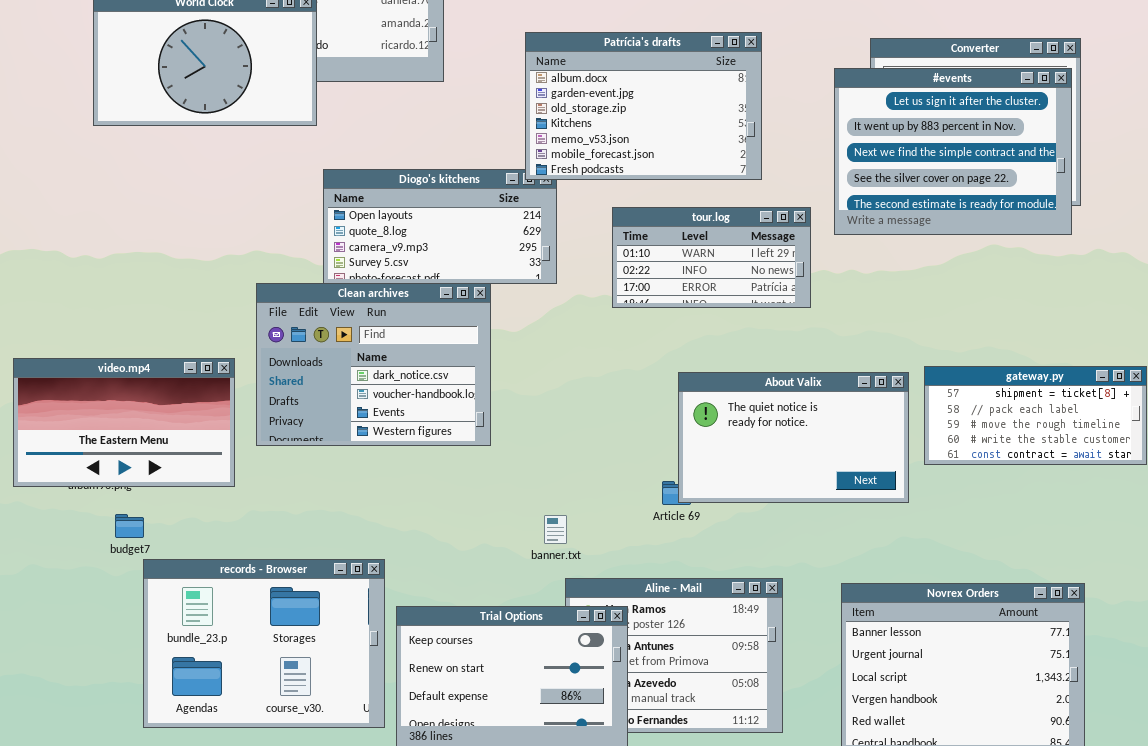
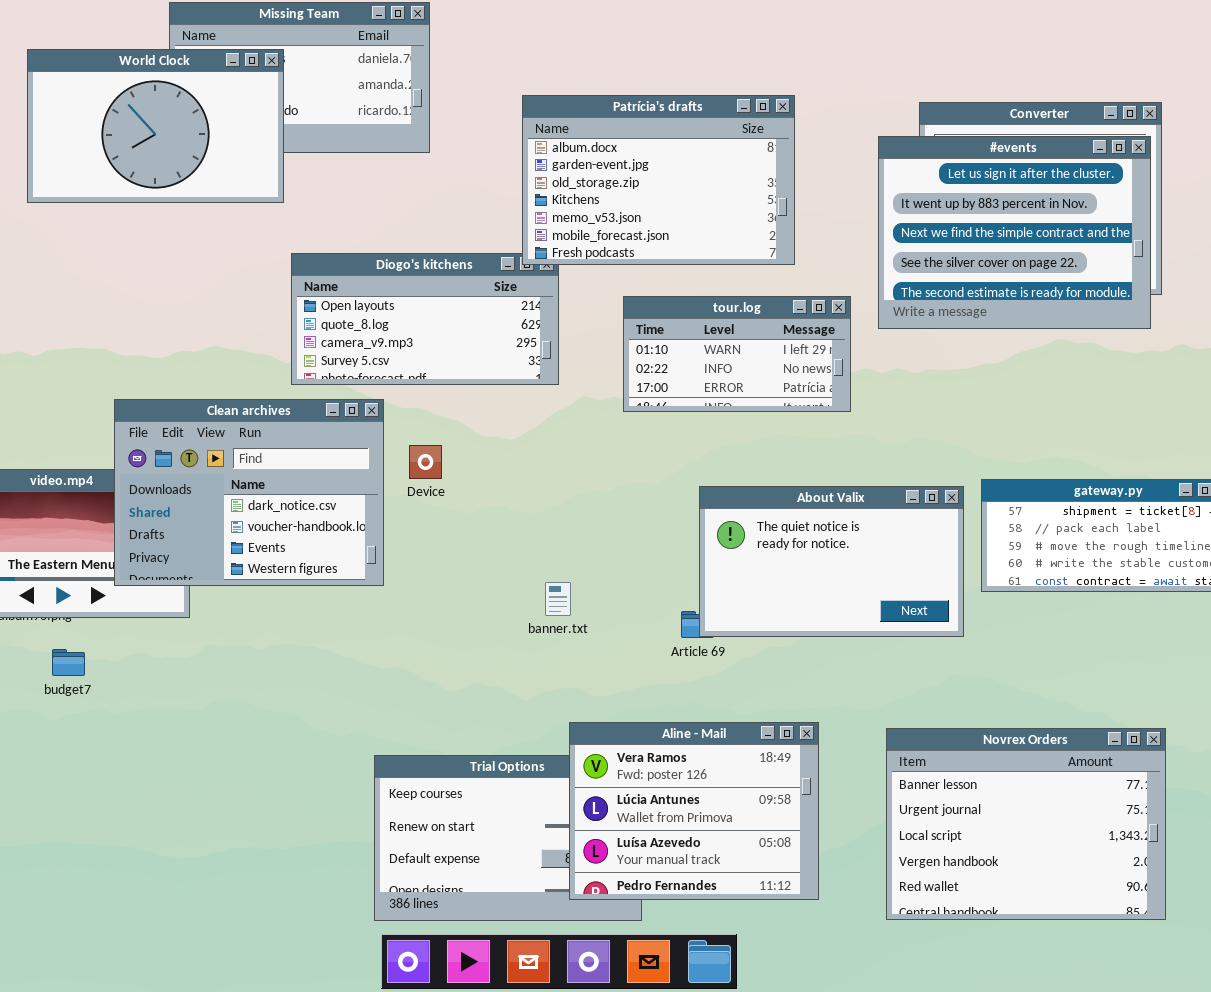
Clean archives: [256,283,491,446] -> [114,399,384,586], moved
banner.txt: [544,515,567,544] -> [545,582,571,616], moved
records - Browser: [143,559,385,728] -> none, closed
Aline - Mail: [565,578,783,733] -> [569,722,819,900], raised

